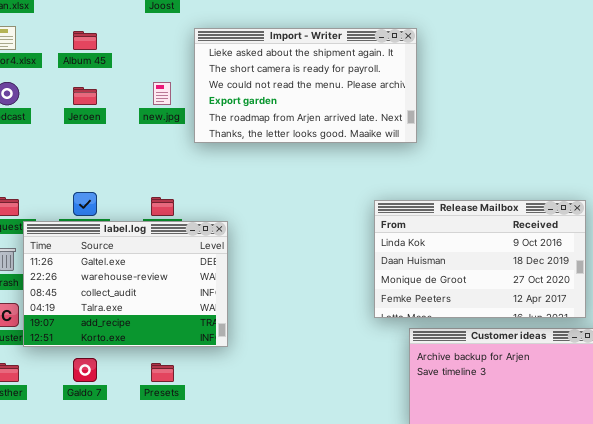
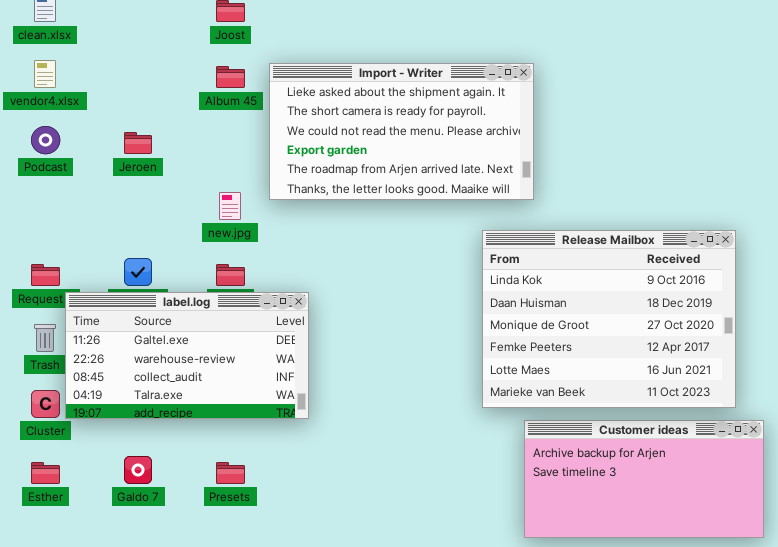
Album 45: [73,31,97,50] -> [216,66,245,88], moved
new.jpg: [153,82,171,105] -> [219,192,241,220], moved
Release Mailbox: [374,200,586,318] -> [482,230,736,408], resized
label.log: [23,221,228,347] -> [65,292,309,419], resized

